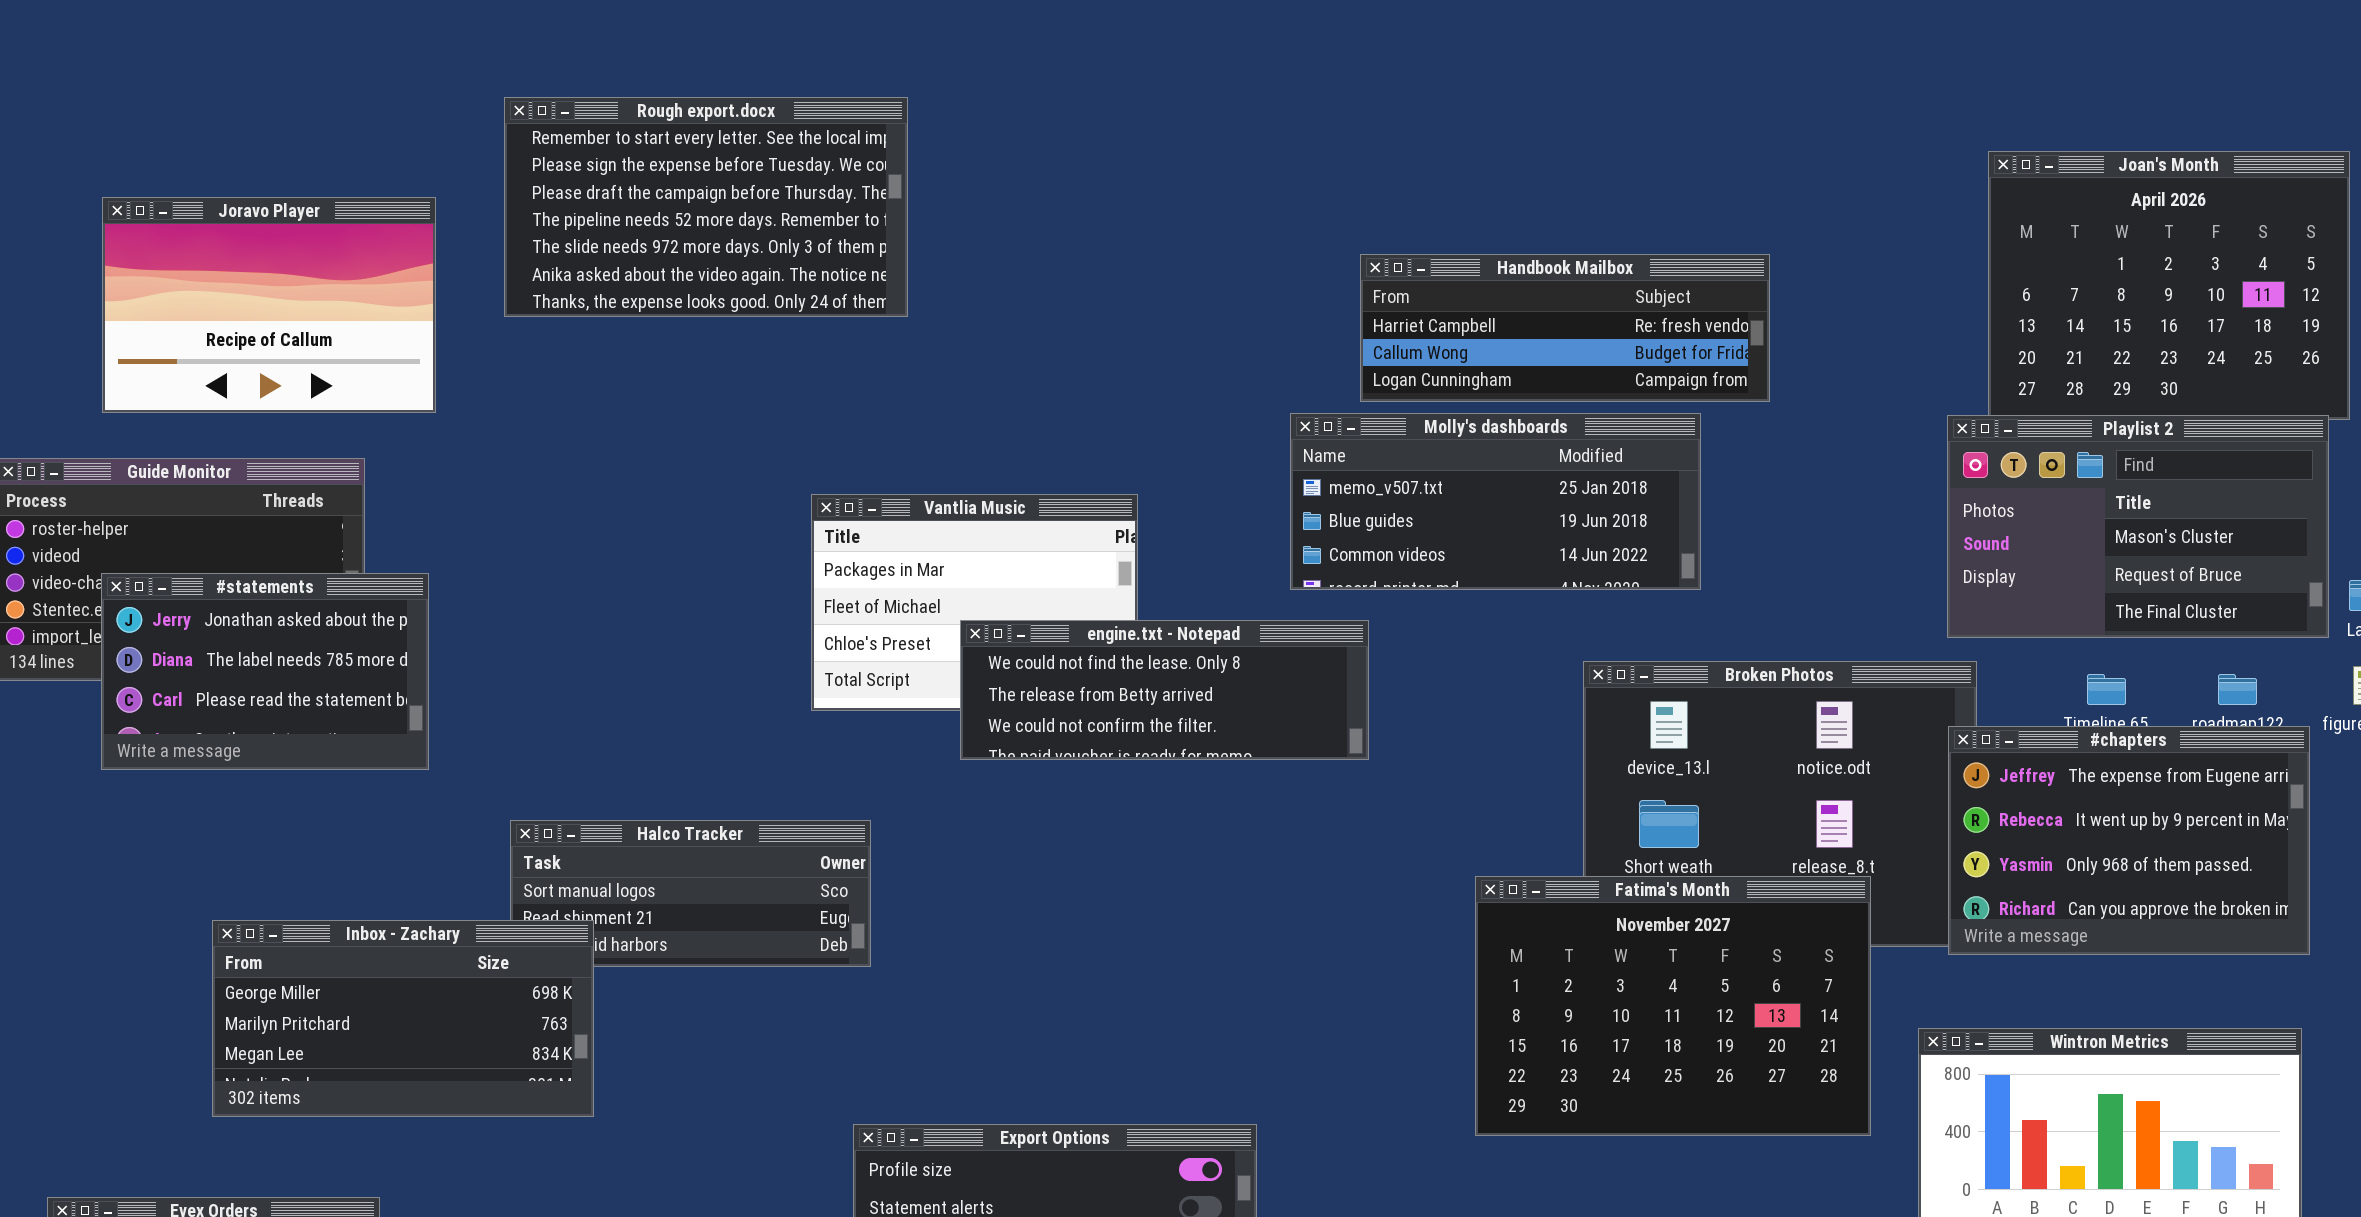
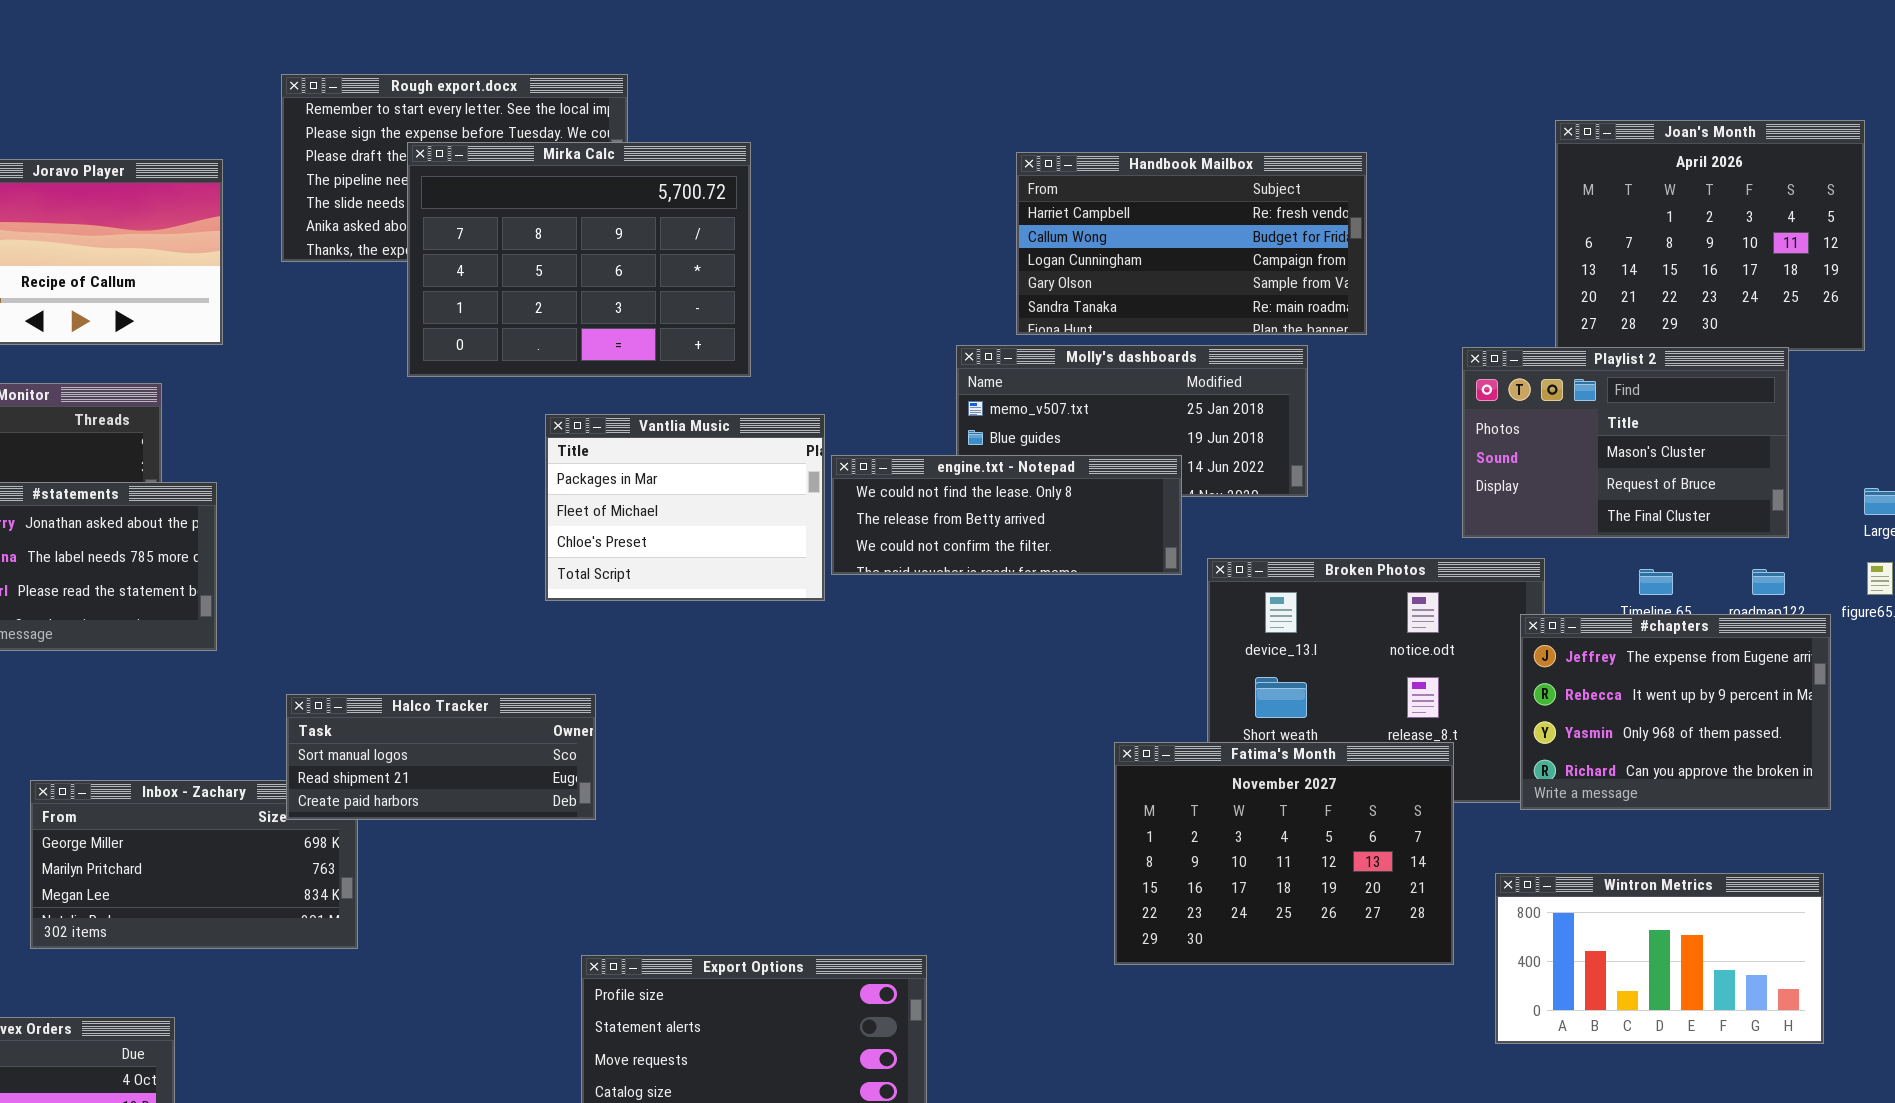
Mirka Calc: none -> [407,142,751,377], opened
Handbook Mailbox: [1360,254,1770,402] -> [1016,152,1367,335], resized
Playlist 2: [1947,415,2329,638] -> [1462,347,1789,538], moved
engine.txt - Notepad: [960,620,1369,760] -> [831,455,1182,575], moved
Halco Tracker: [510,820,871,967] -> [286,694,596,820], raised

